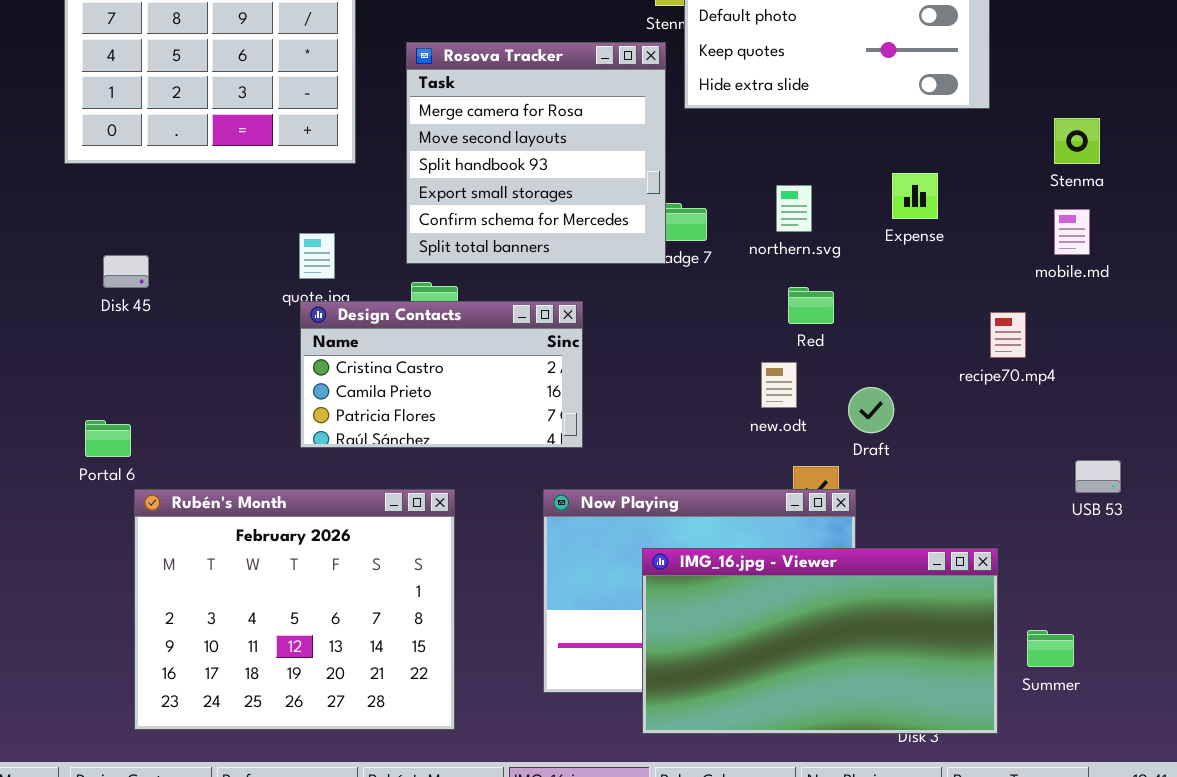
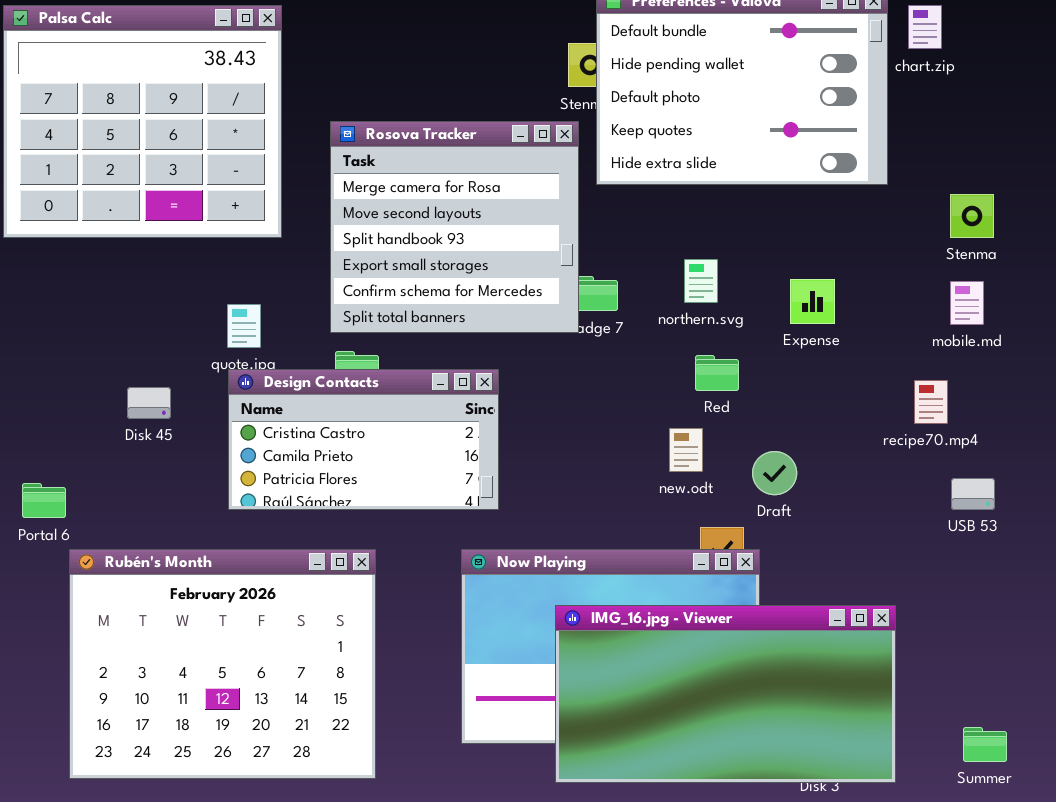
Expense: [892,173,938,219] -> [790,279,835,324], moved
Disk 45: [103,255,149,288] -> [127,387,171,419], moved
recipe70.mp4: [990,312,1026,358] -> [914,380,948,424], moved
USB 53: [1075,460,1121,493] -> [951,478,995,510], moved
Summer: [1027,630,1074,667] -> [963,727,1007,762], moved

